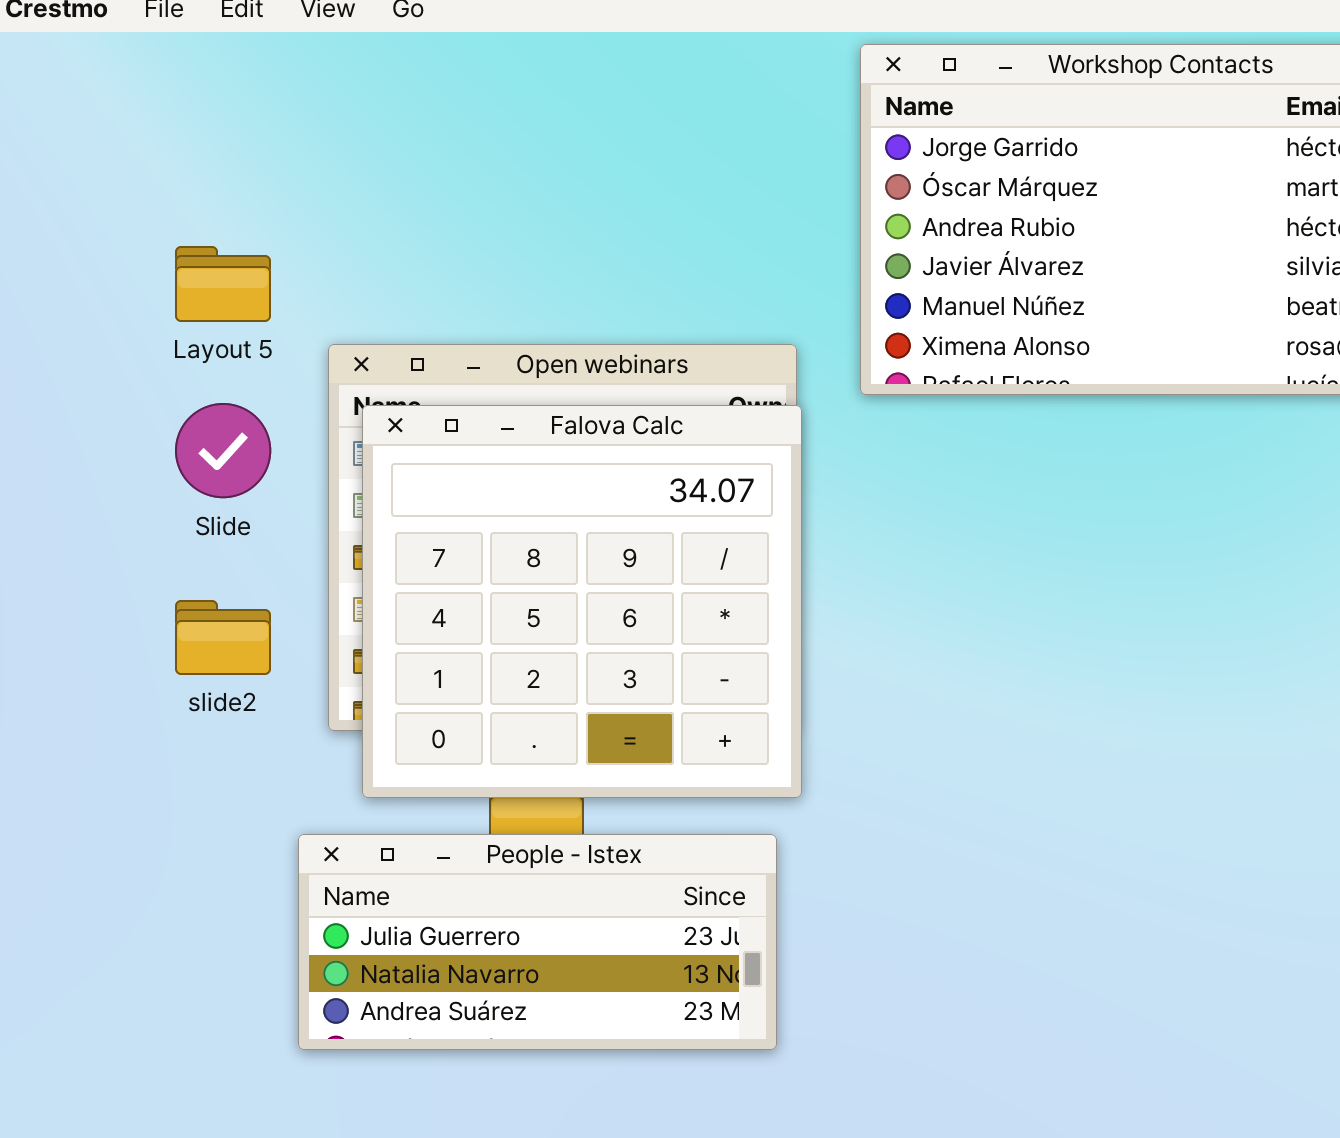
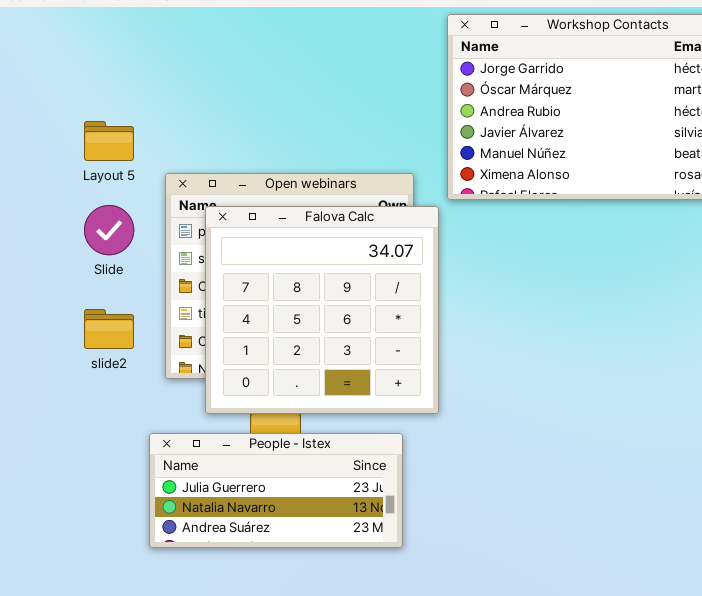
Falova Calc: [362,405,802,798] -> [205,206,439,414], moved

